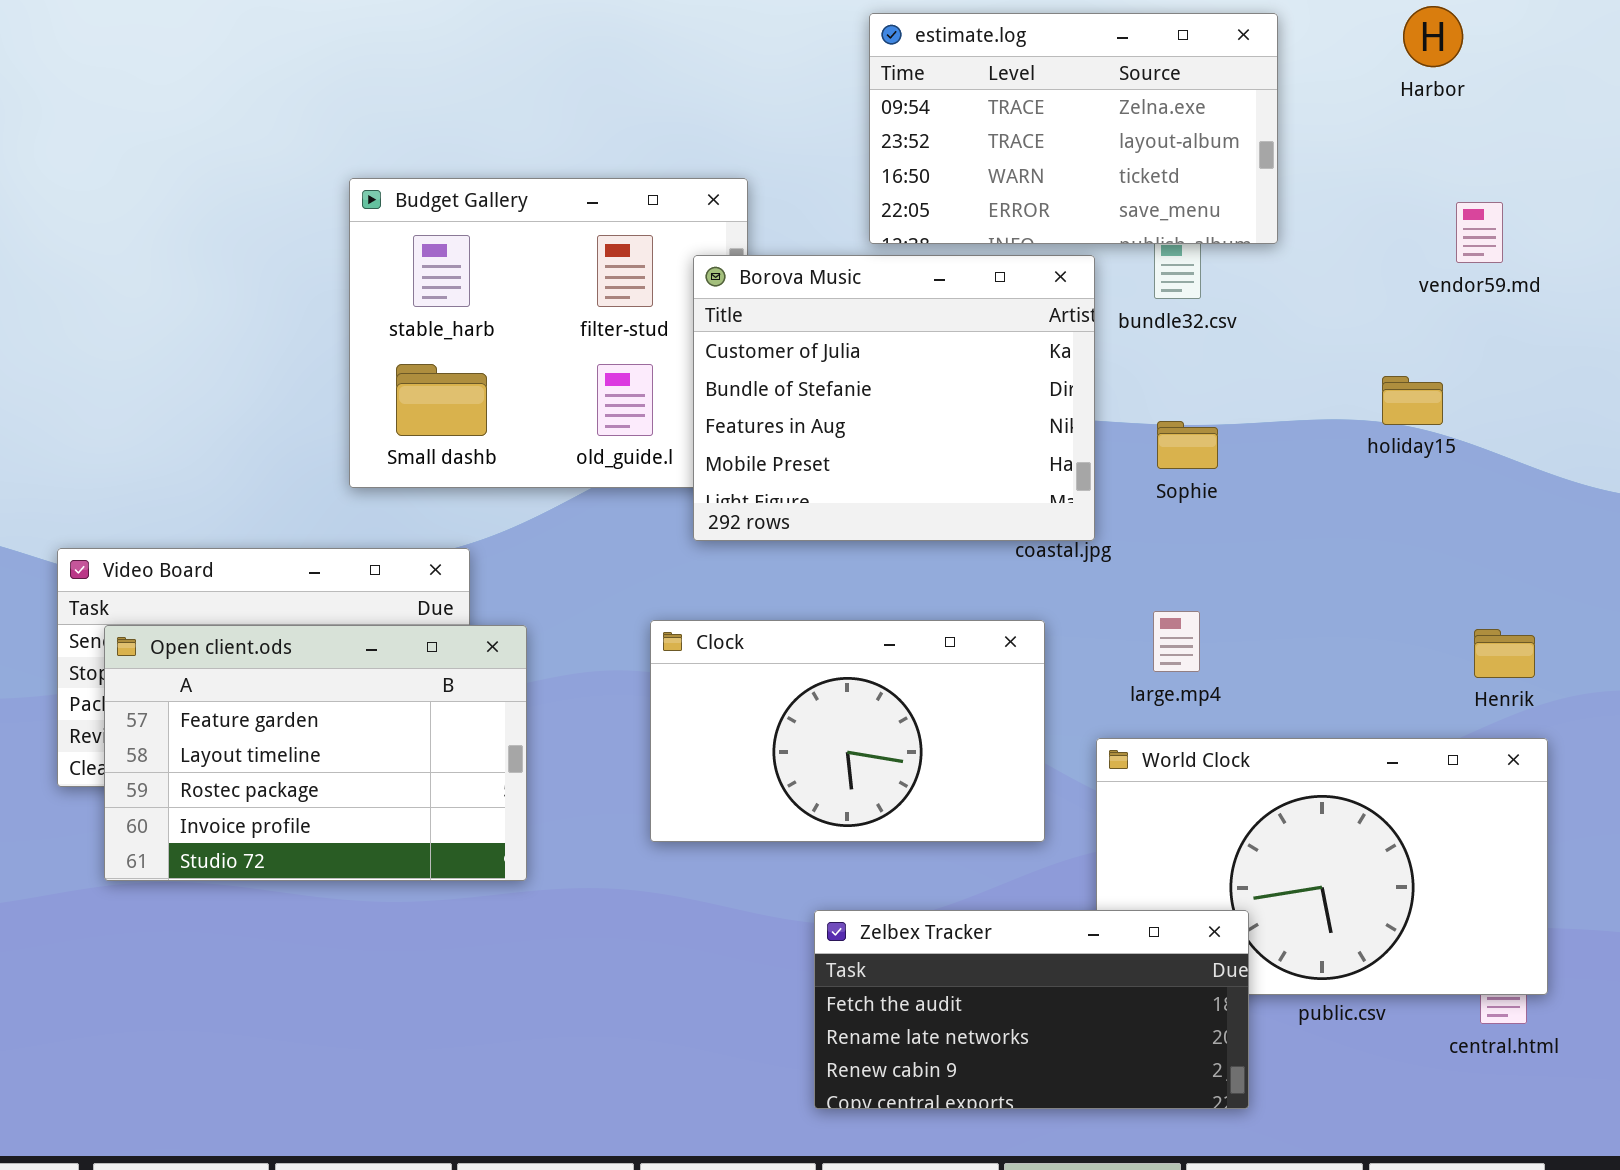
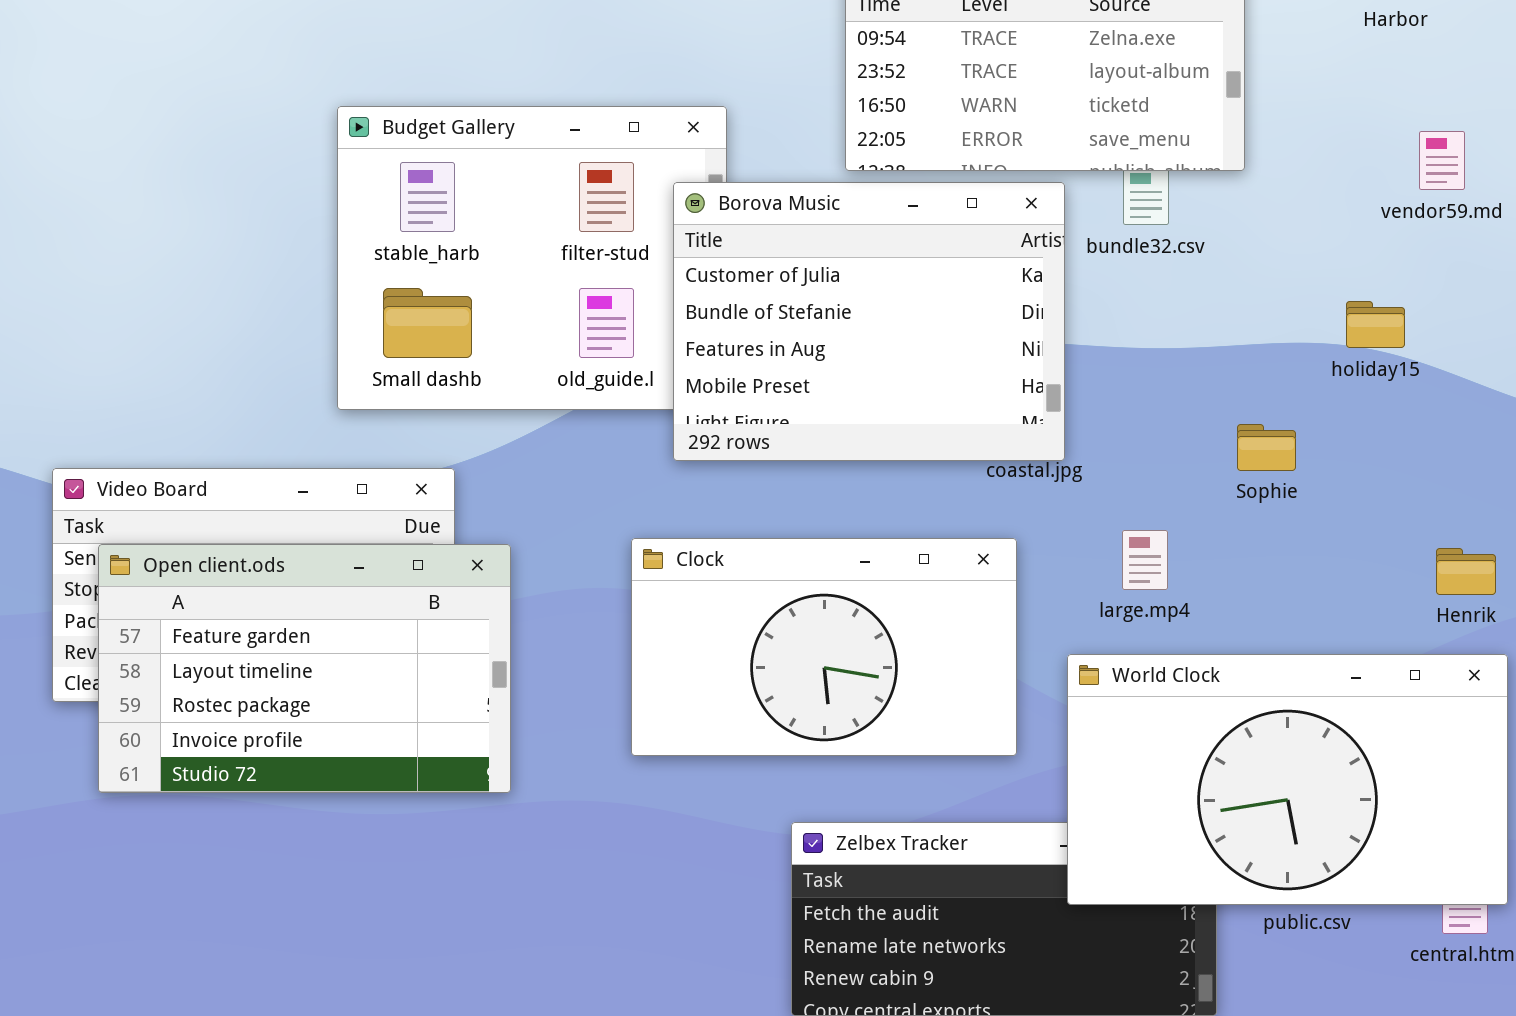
Sophie: [1157,421,1218,469] -> [1237,424,1296,471], moved
World Clock: [1096,738,1548,995] -> [1067,654,1508,905], raised

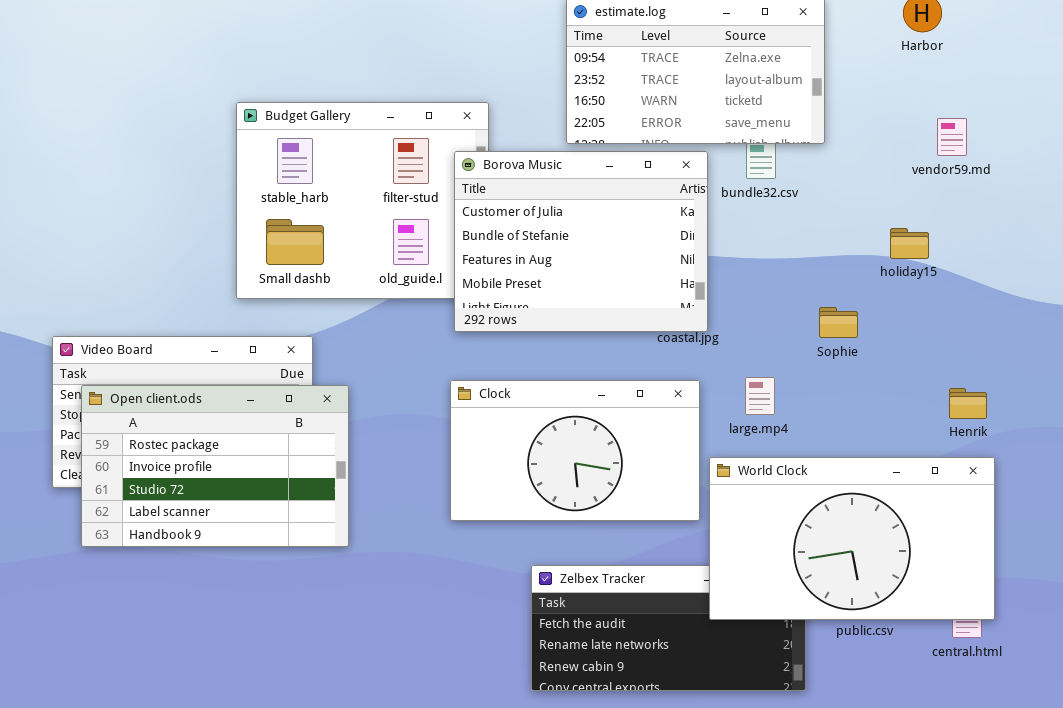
Clock: [631,538,1017,756] -> [450,380,700,521], moved
Open client.ods: [98,544,511,793] -> [81,385,349,547], scrolled down 2 rows

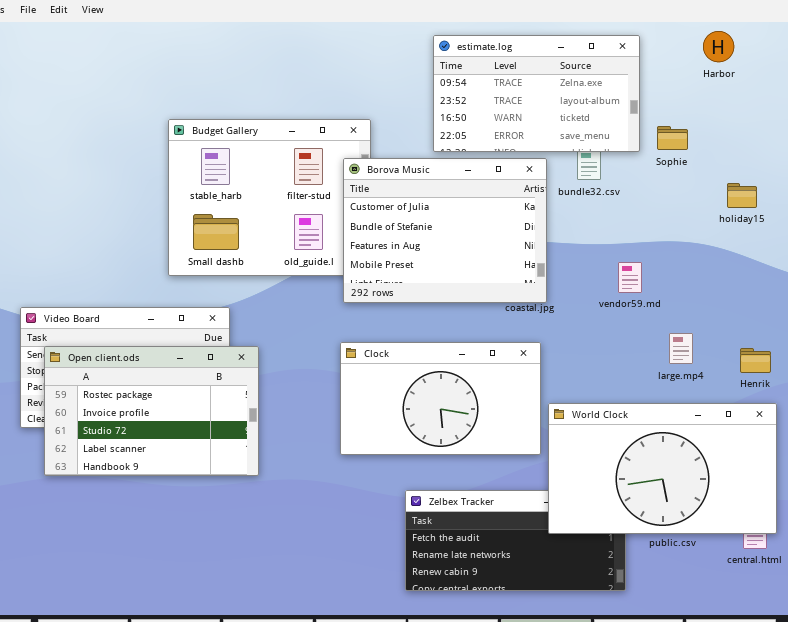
vendor59.md: [937,118,967,156] -> [618,262,642,293], moved
holiday15: [890,228,929,259] -> [727,183,757,208], moved
Sophie: [819,307,858,338] -> [657,126,688,150], moved
large.mp4: [745,377,775,415] -> [669,333,693,364], moved

